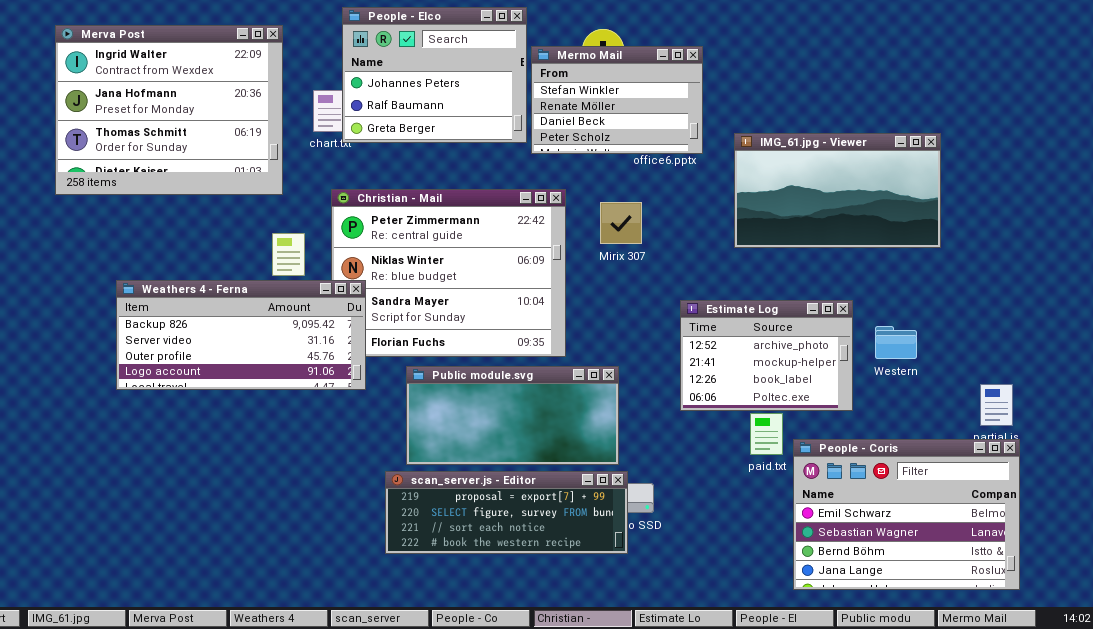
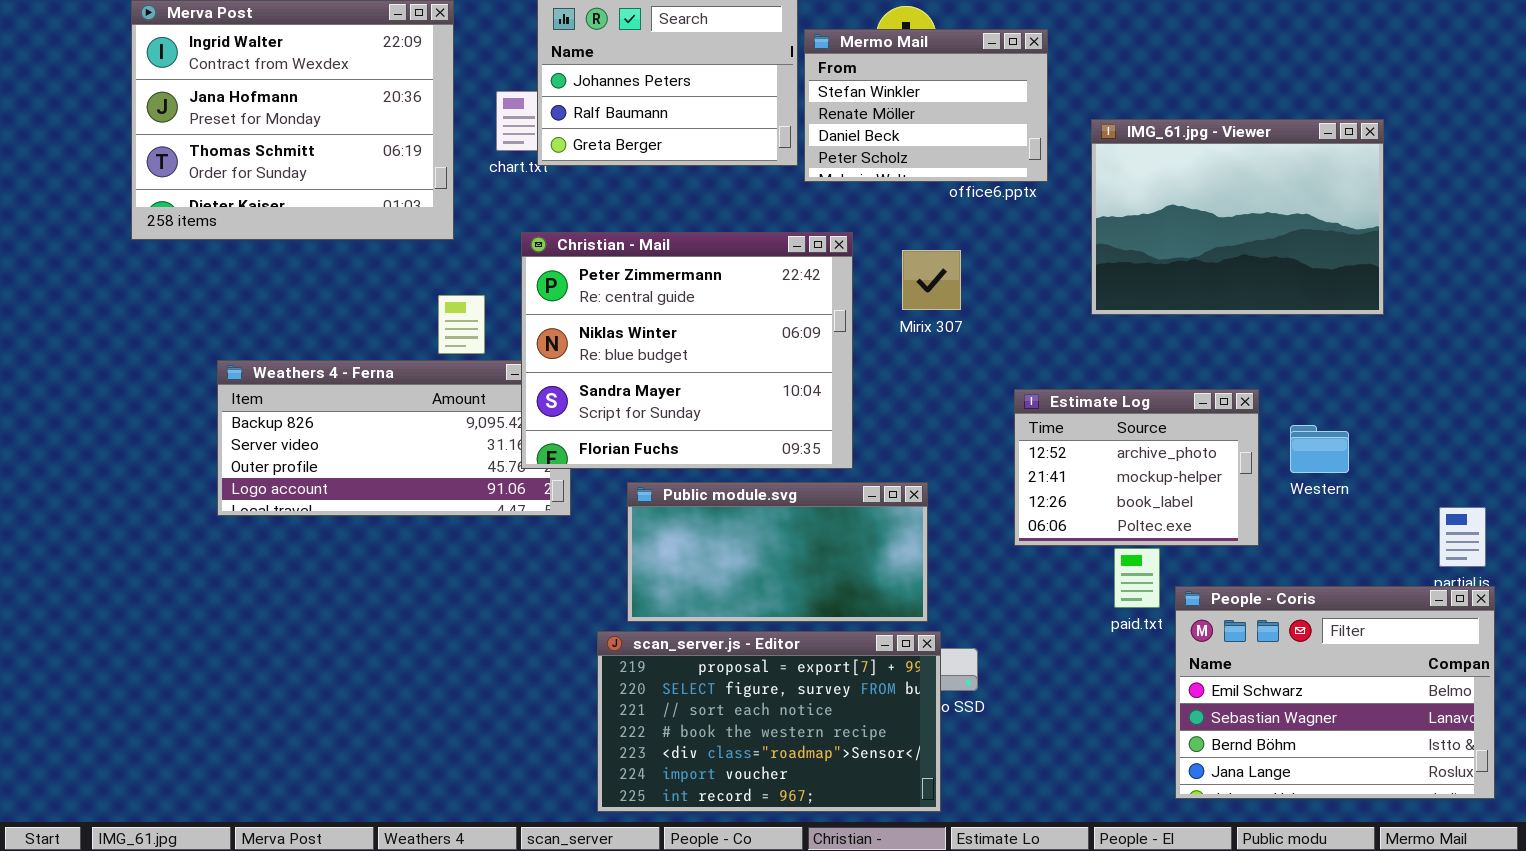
IMG_61.jpg - Viewer: [734,133,941,248] -> [1091,119,1384,315], resized
Christian - Mail: [331,189,566,357] -> [521,232,853,469], raised
scan_server.js - Editor: [385,471,628,554] -> [597,631,941,812], resized

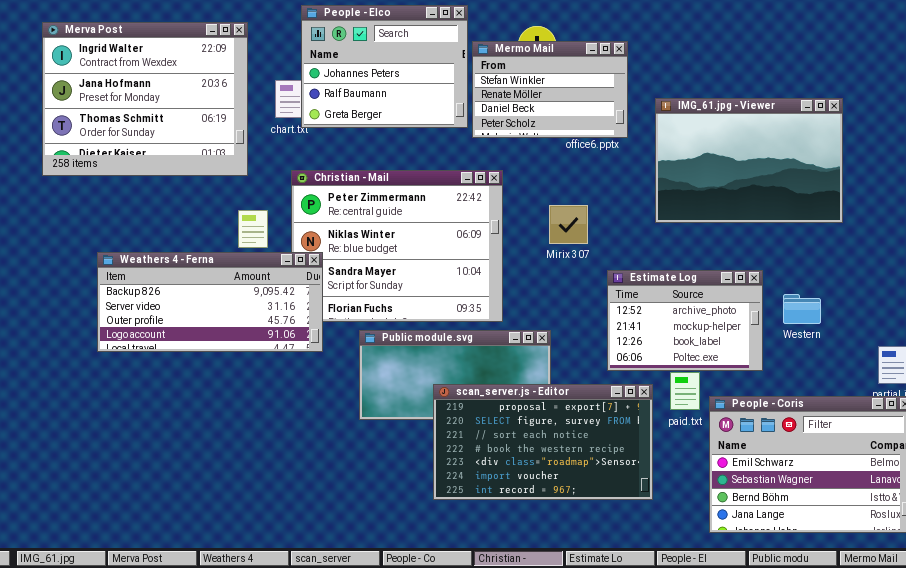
Mirix 307: [902,250,961,310] -> [549,205,588,244], moved
Weathers 4 - Ferna: [217,360,571,516] -> [97,252,323,352], raised
scan_server.js - Editor: [597,631,941,812] -> [433,384,653,500], moved

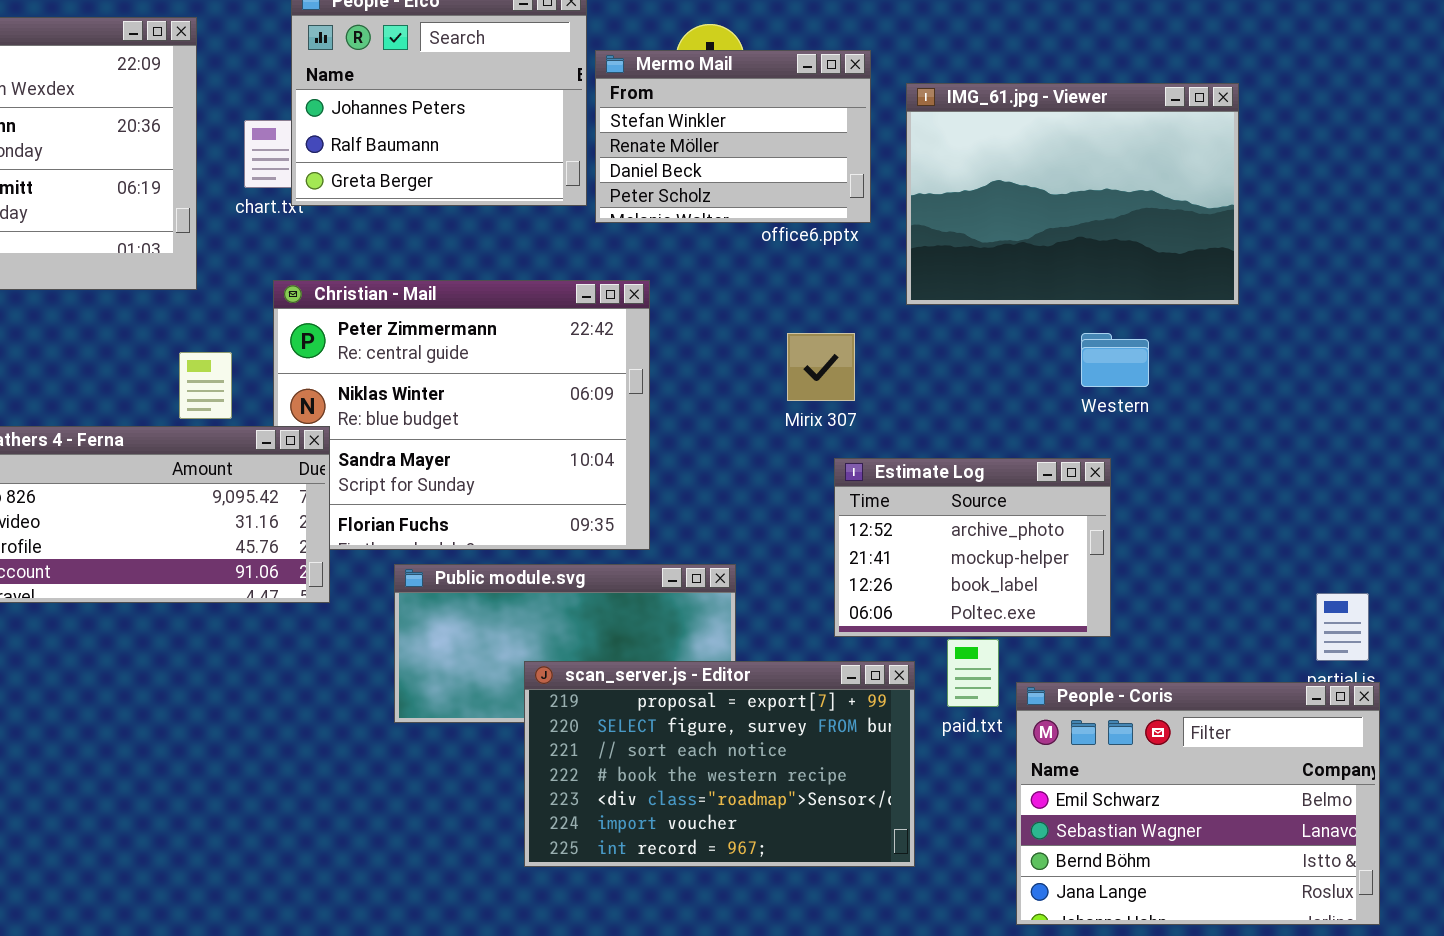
IMG_61.jpg - Viewer: [655,98,843,223] -> [906,83,1239,305], moved
Mirix 307: [549,205,588,244] -> [787,333,855,401], moved
Western: [783,294,821,324] -> [1081,333,1149,387], moved

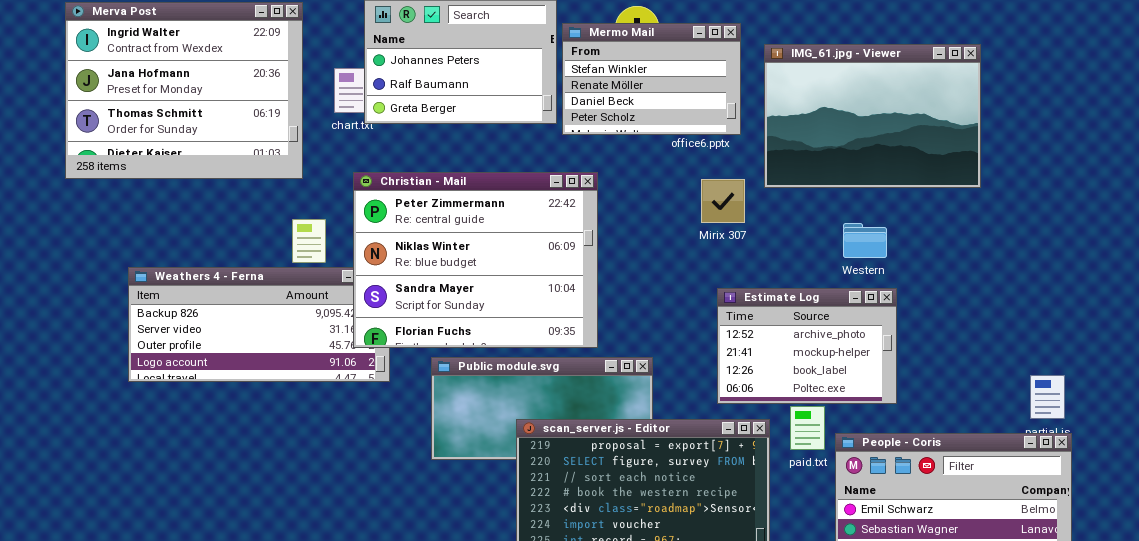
Christian - Mail: [273,280,650,550] -> [353,172,598,348], raised
Mirix 307: [787,333,855,401] -> [701,179,745,223], moved
Western: [1081,333,1149,387] -> [843,223,887,258], moved

